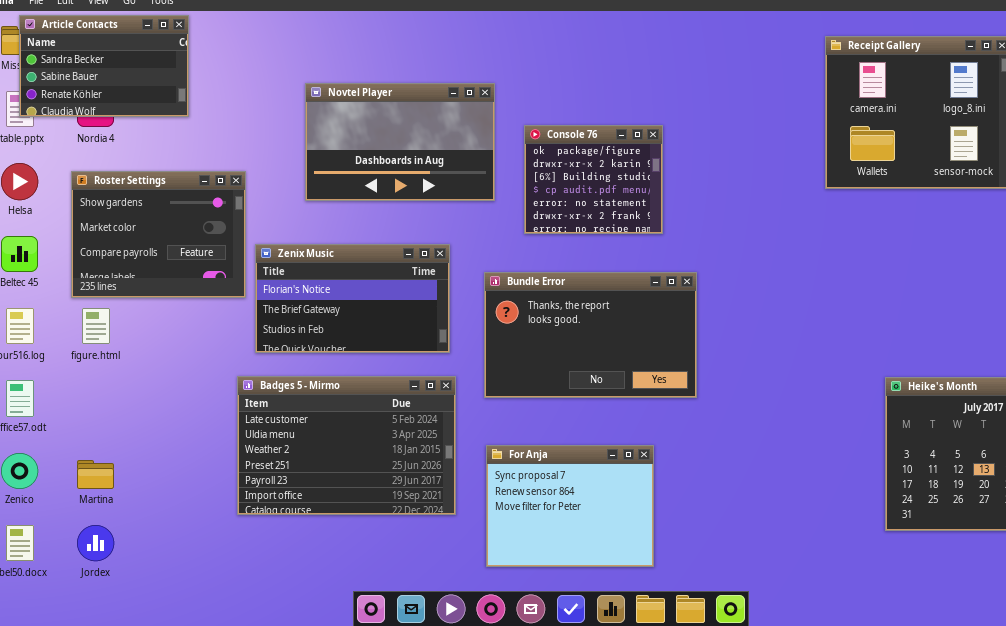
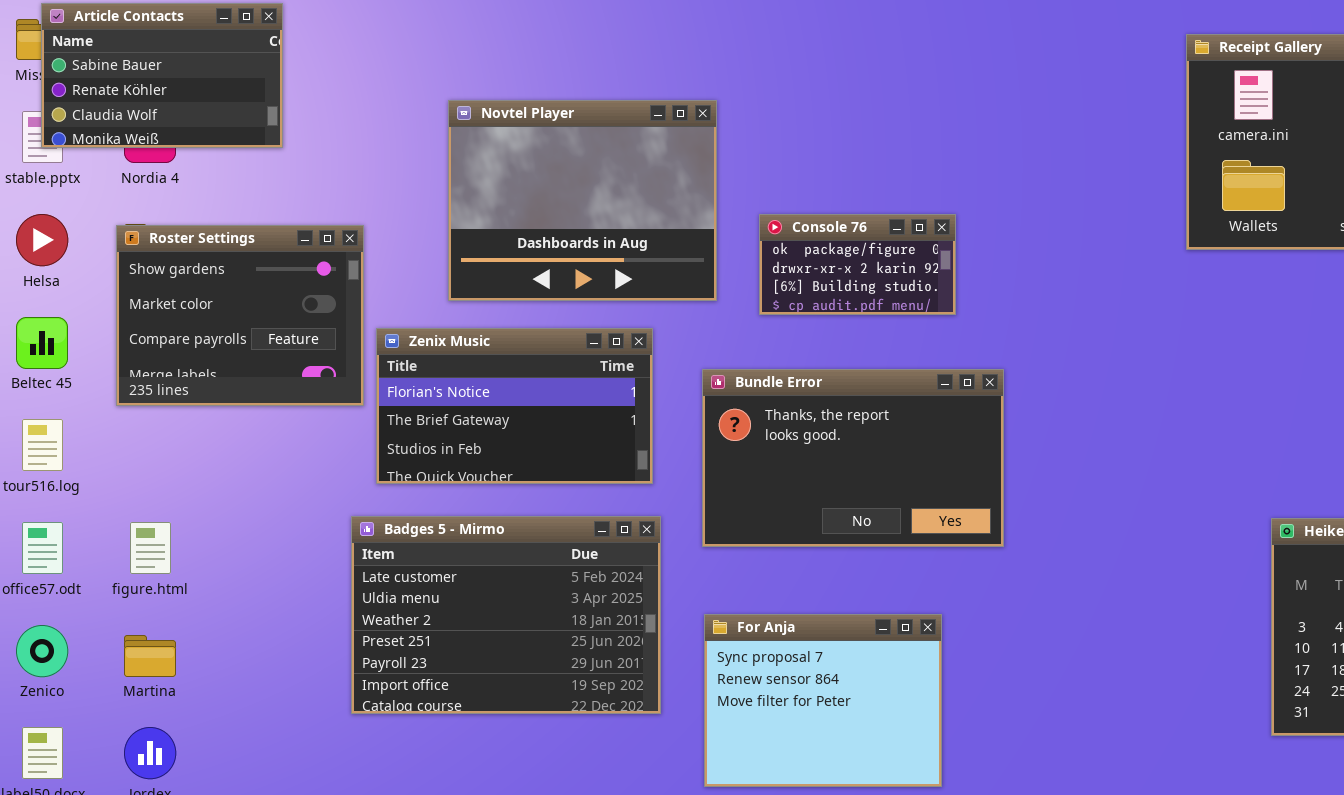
Article Contacts: [19,15,189,117] -> [41,3,283,148], scrolled down 1 row
Novtel Player: [305,83,495,201] -> [448,100,717,301], resized
Console 76: [524,125,663,234] -> [759,214,956,315], resized
figure.html: [82,308,110,344] -> [130,522,171,574], moved

